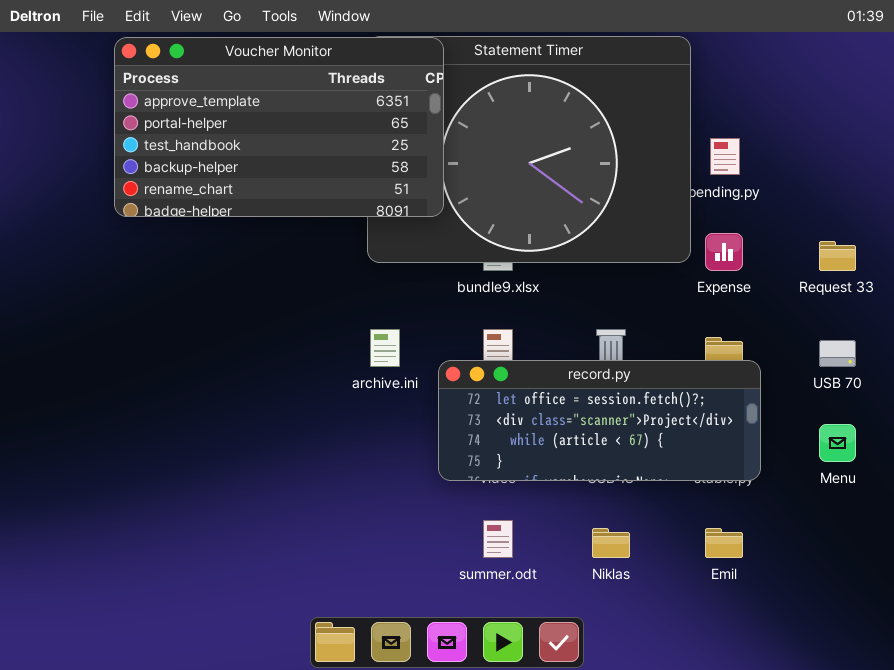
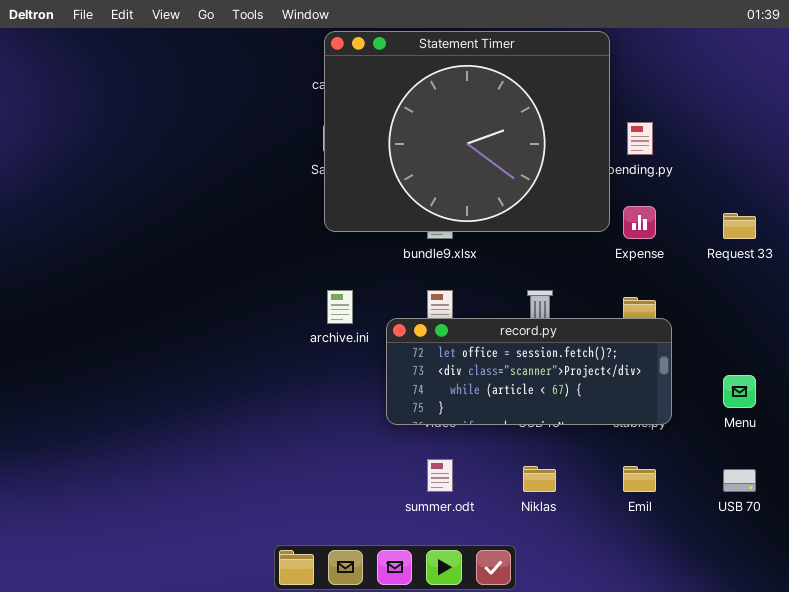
Voucher Monitor: [114,37,444,217] -> none, closed
USB 70: [819,340,856,367] -> [723,469,756,492], moved

